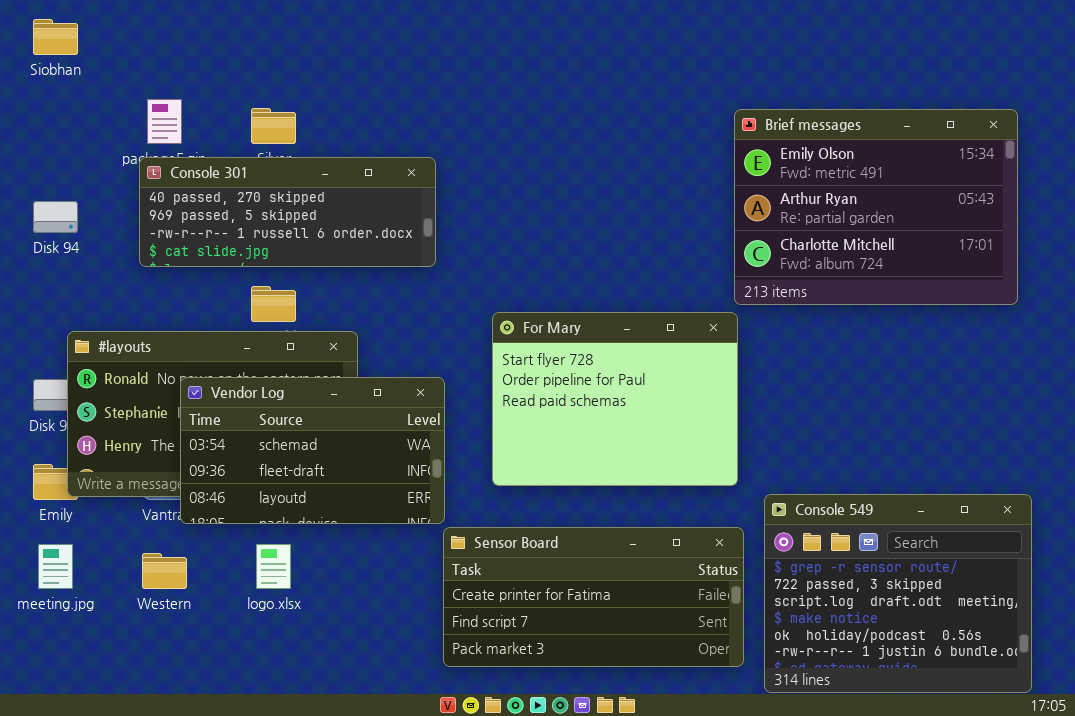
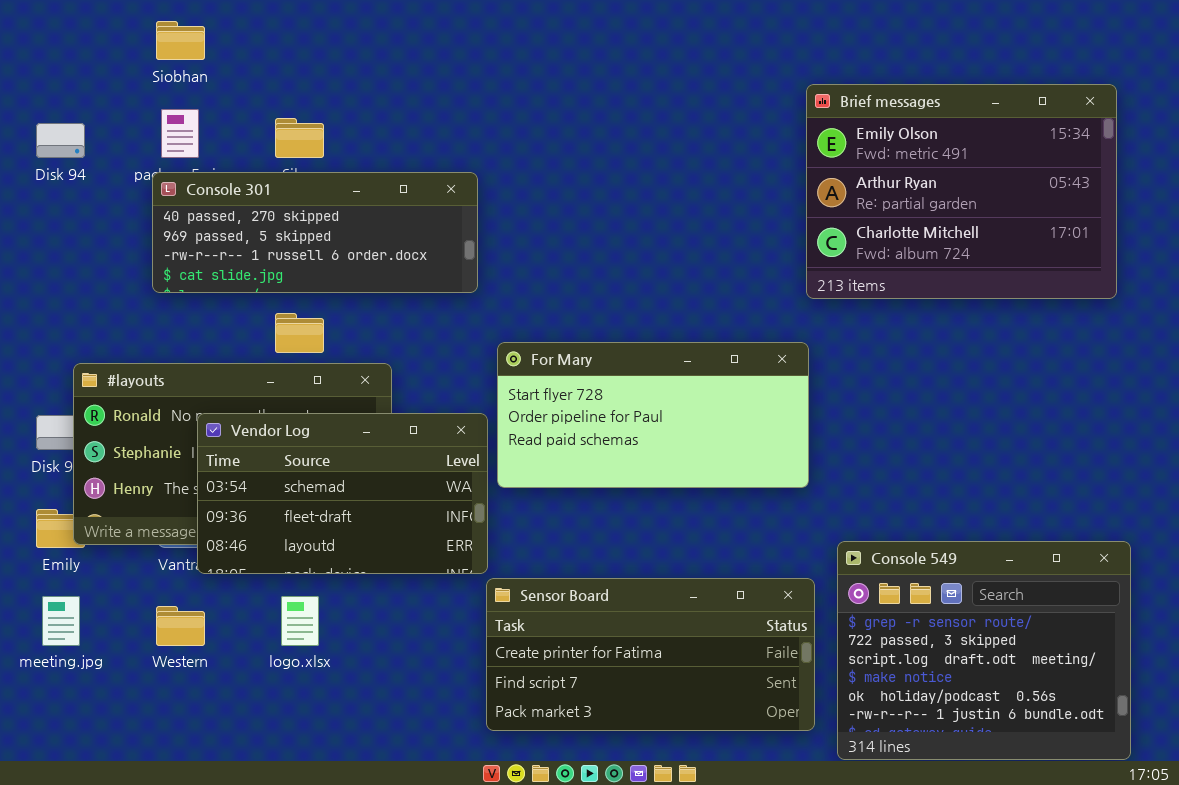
Siobhan: [33,19,78,55] -> [156,21,205,60], moved
Brief messages: [734,109,1018,305] -> [806,84,1117,299], moved
Disk 94: [33,201,78,233] -> [36,123,85,158], moved
For Mary: [492,312,738,486] -> [497,342,809,488], resized

